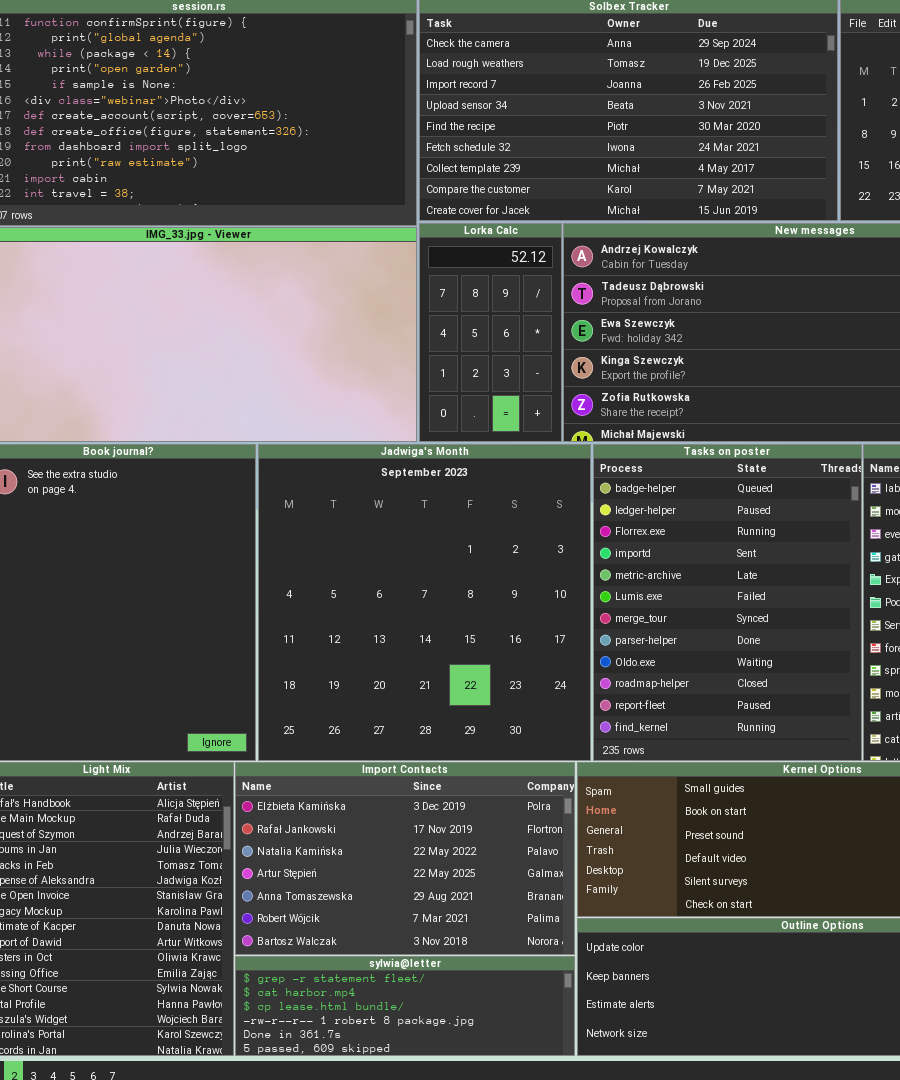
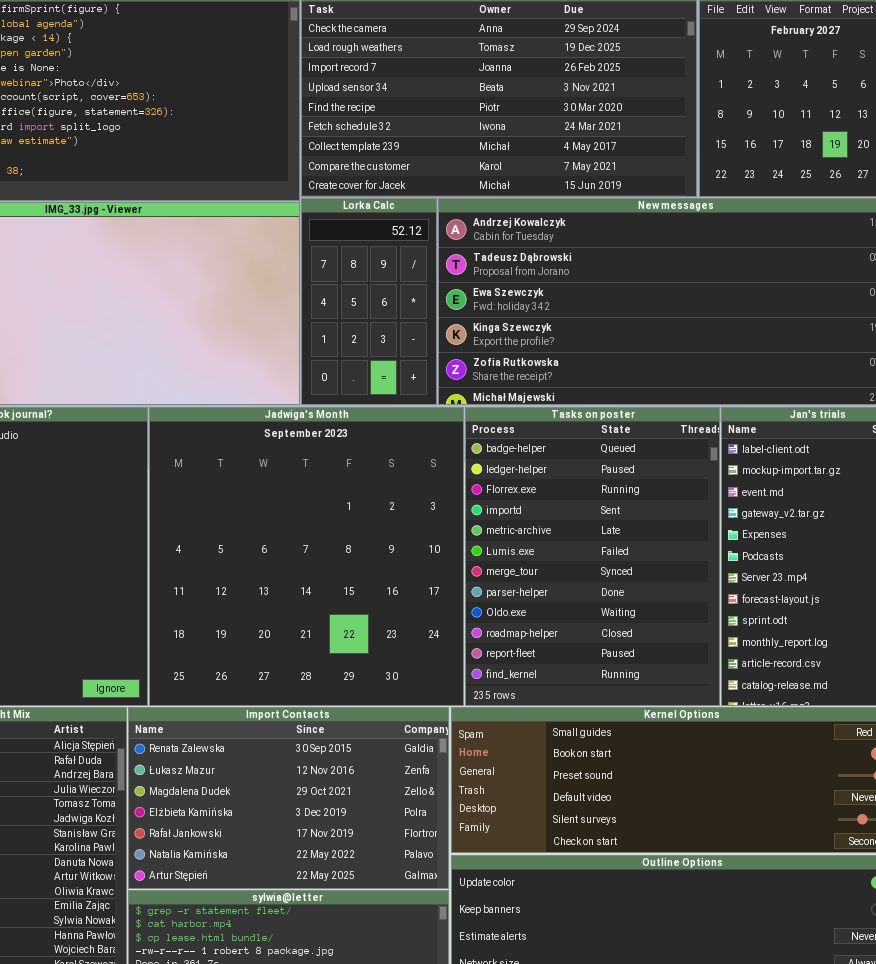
Import Contacts: [235,762,575,955] -> [128,707,449,889], scrolled up 3 rows

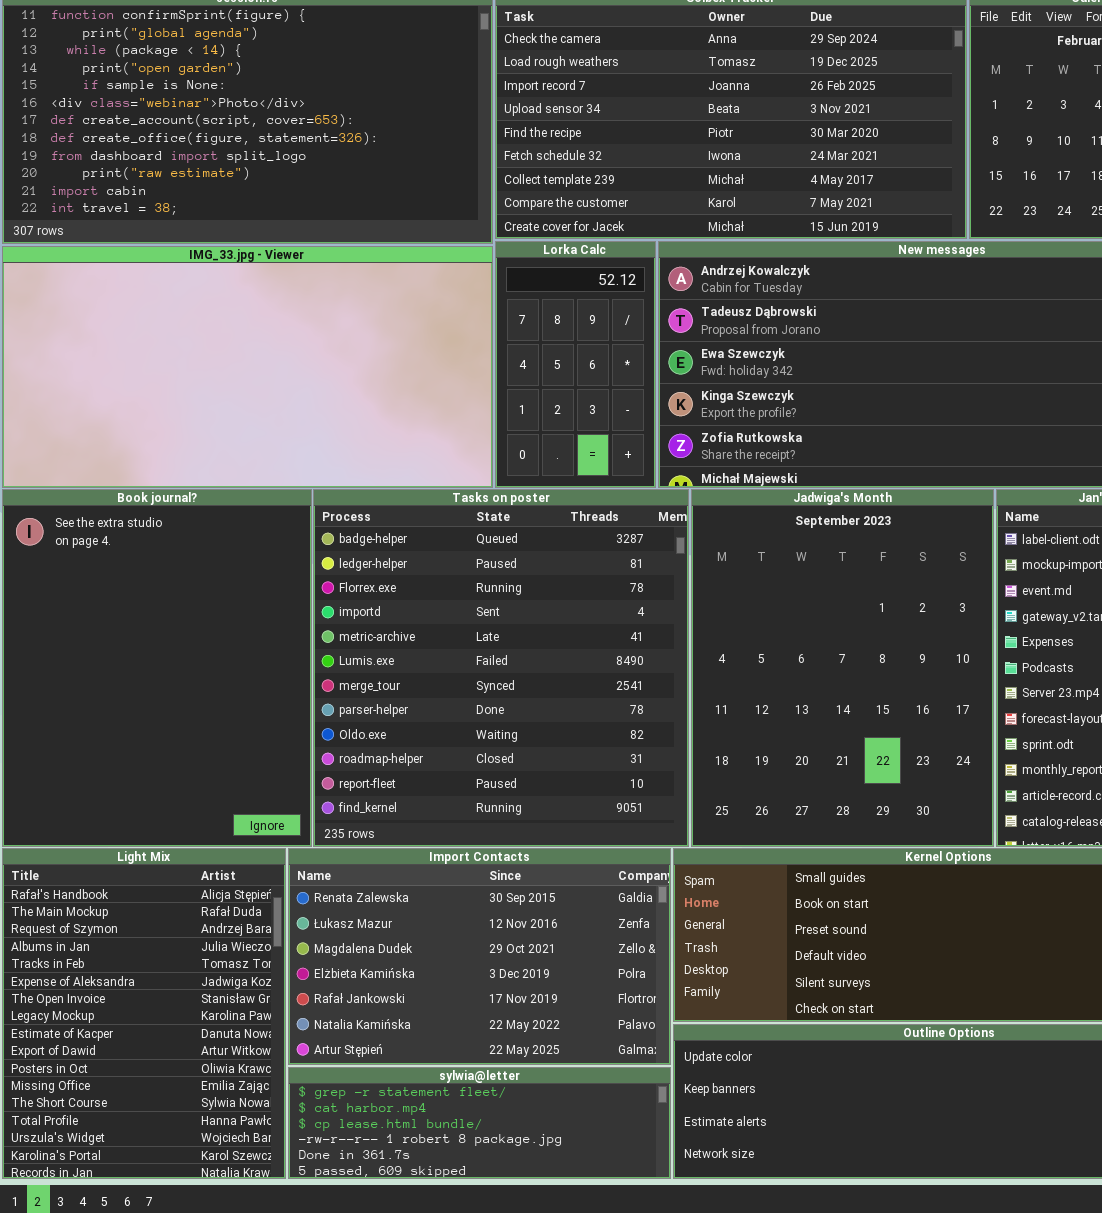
Jadwiga's Month: [149,407,464,706] -> [691,489,994,847], moved, resized
Tasks on poster: [465,407,720,706] -> [313,489,689,847], moved, resized

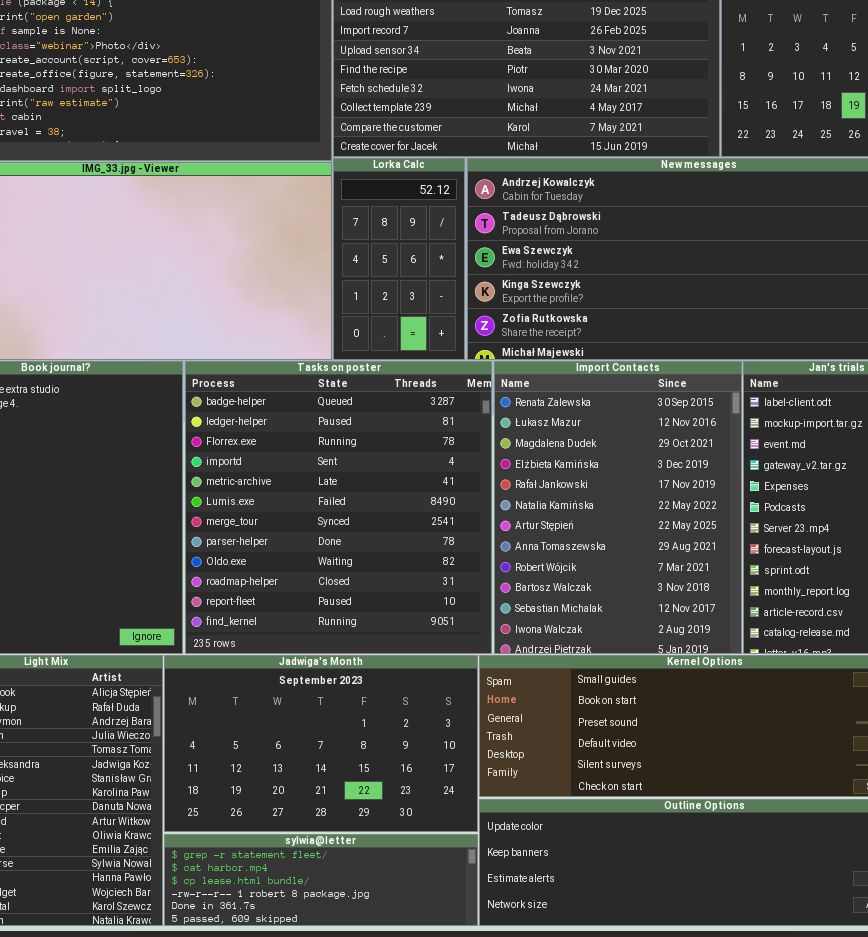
Jadwiga's Month: [691,489,994,847] -> [164,655,478,832], moved, resized
Import Contacts: [288,848,671,1065] -> [494,361,742,654], moved, resized

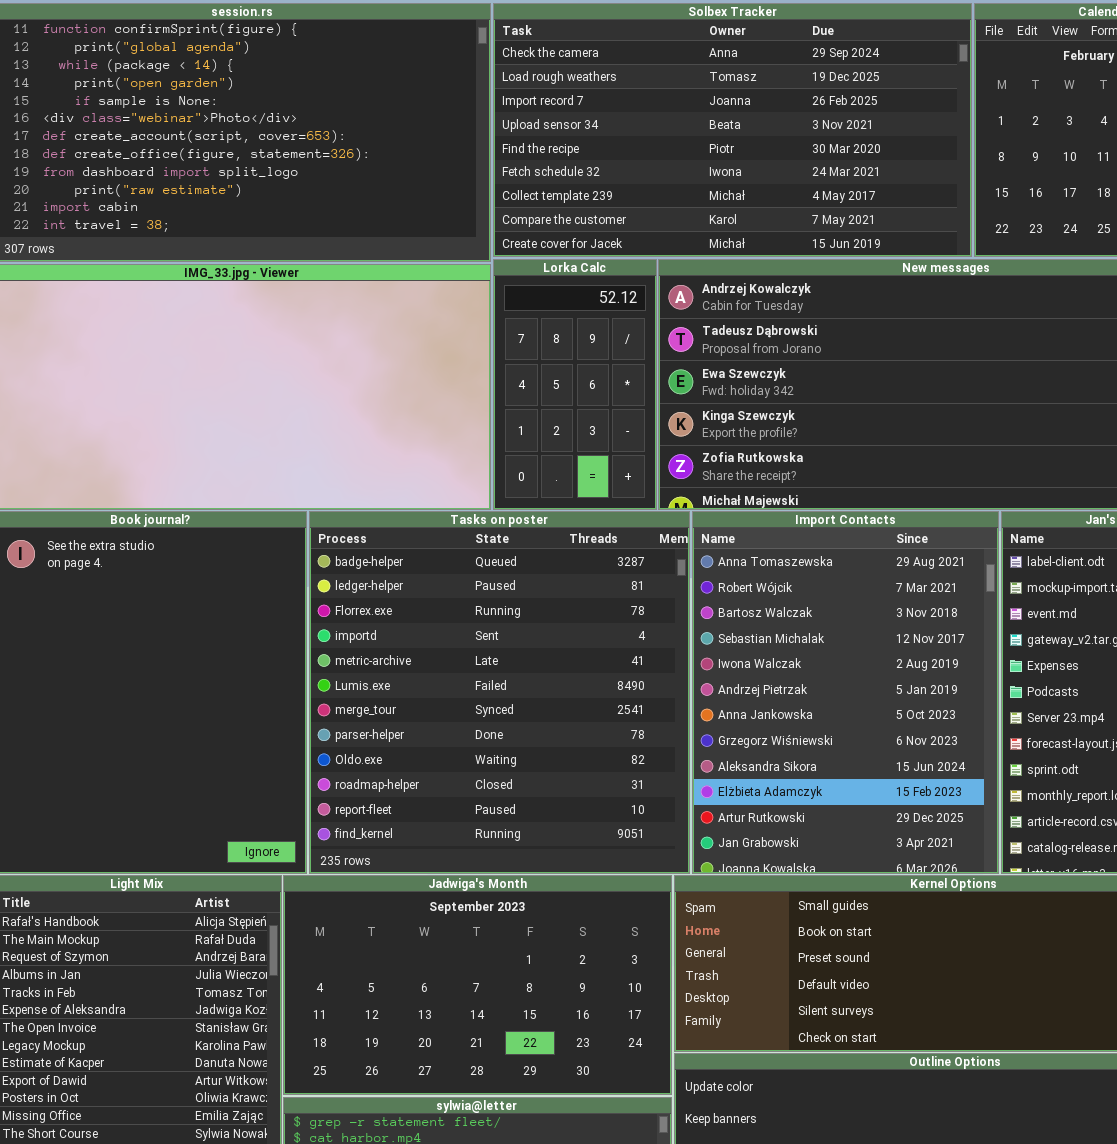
Import Contacts: [494,361,742,654] -> [692,511,999,874], scrolled down 7 rows

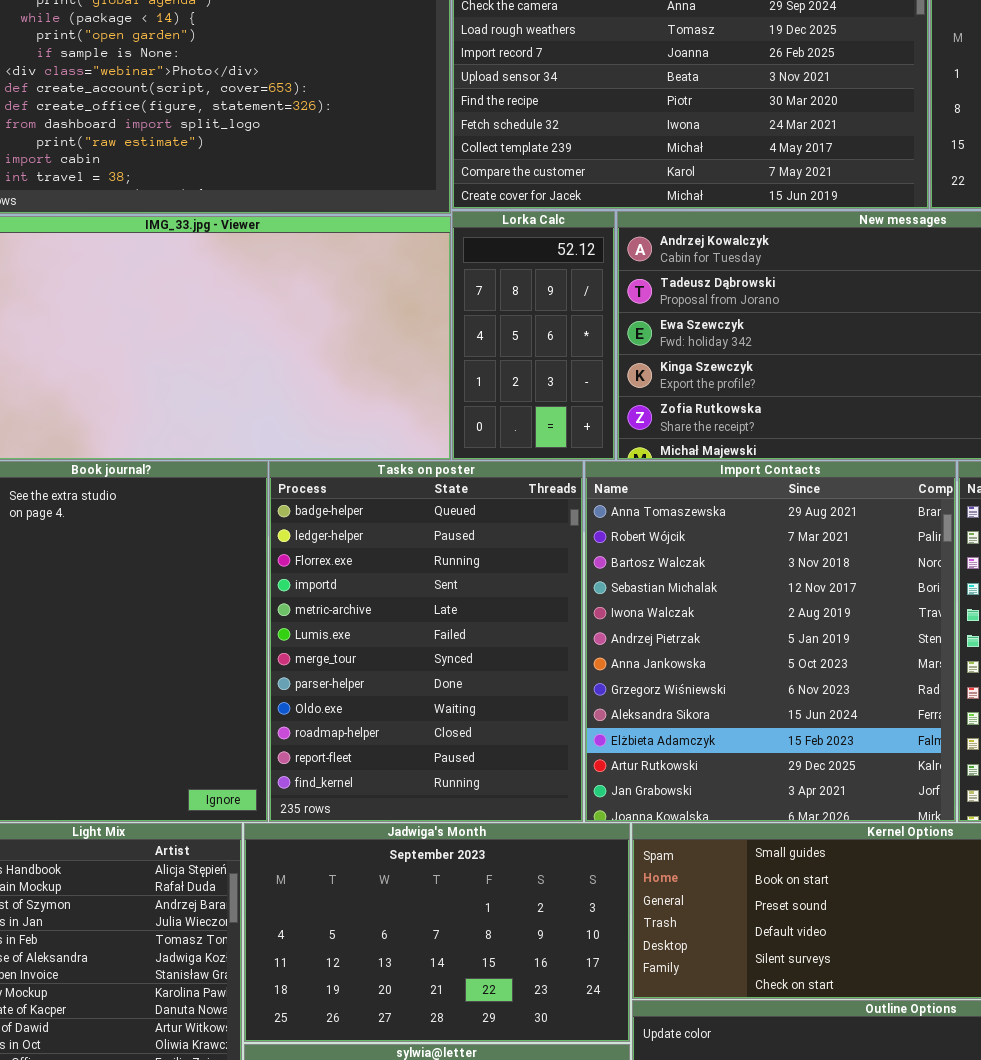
Tasks on poster: [309,511,690,874] -> [269,461,583,822], resized
Import Contacts: [692,511,999,874] -> [585,461,956,822], resized

